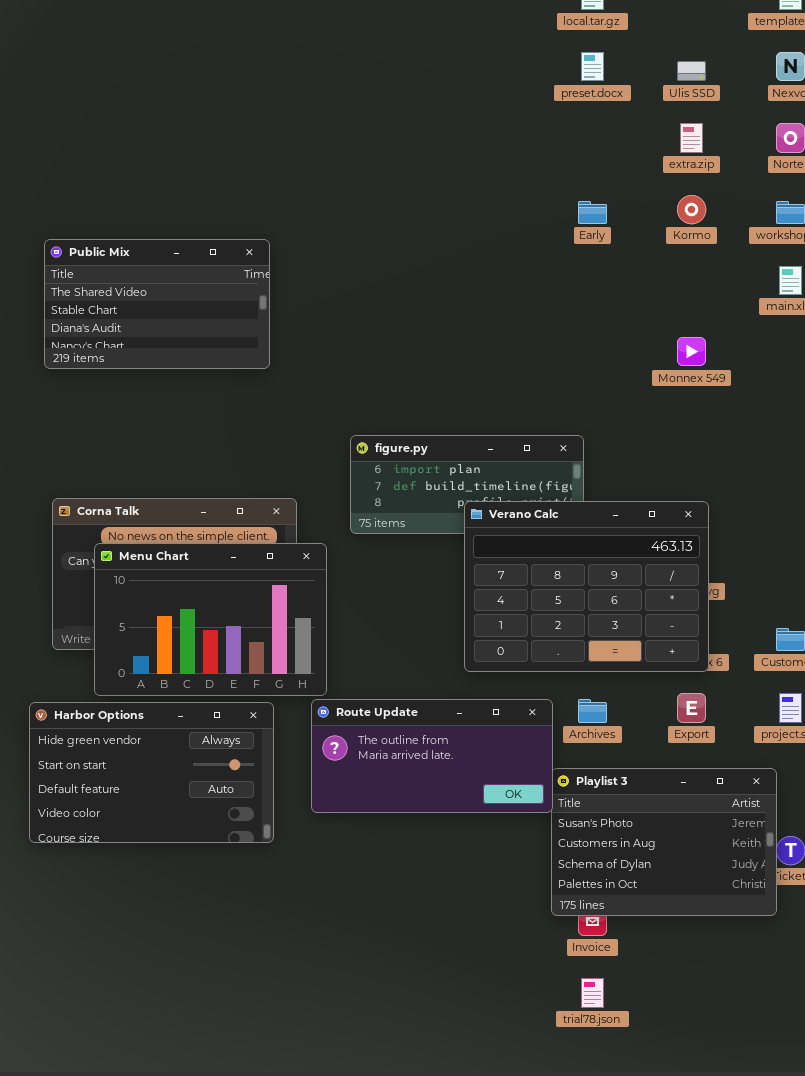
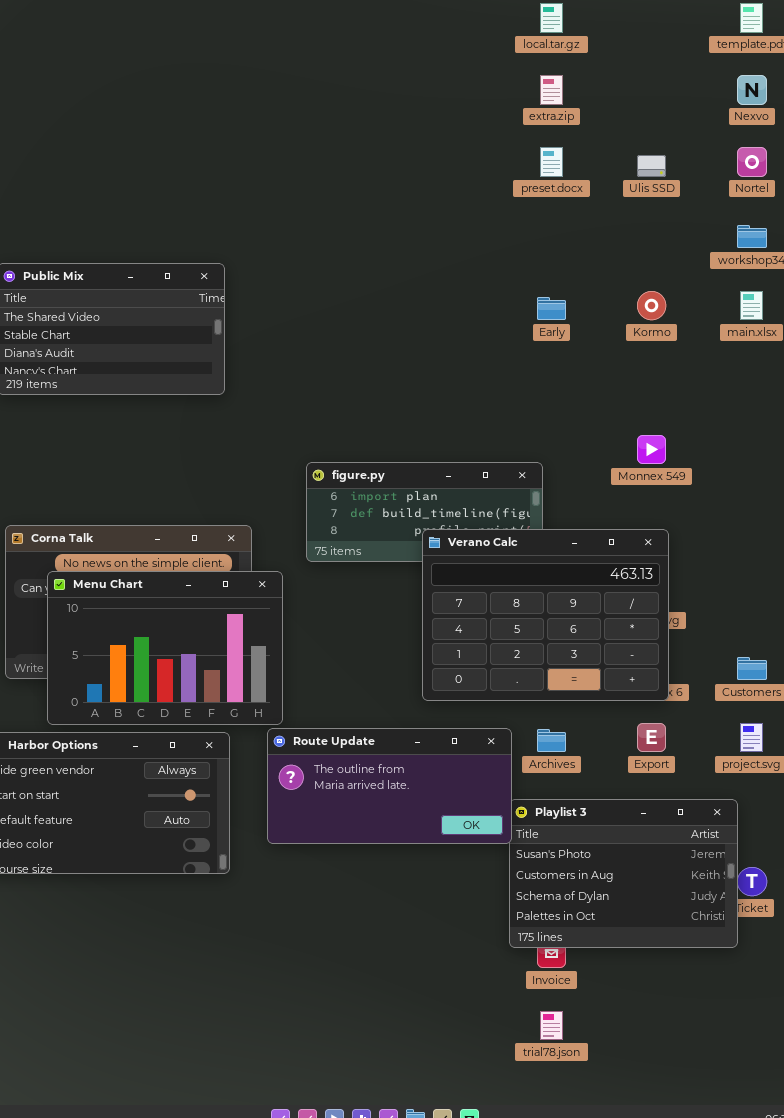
preset.docx: [581,52,604,81] -> [540,147,563,177], moved
Ulis SSD: [677,61,706,81] -> [637,155,666,177], moved
extra.zip: [680,123,703,153] -> [540,75,563,105], moved
Kormo: [677,195,706,224] -> [637,291,666,320], moved
Early: [578,201,607,224] -> [537,297,566,320], moved
Monnex 549: [677,337,706,366] -> [637,435,666,464], moved

